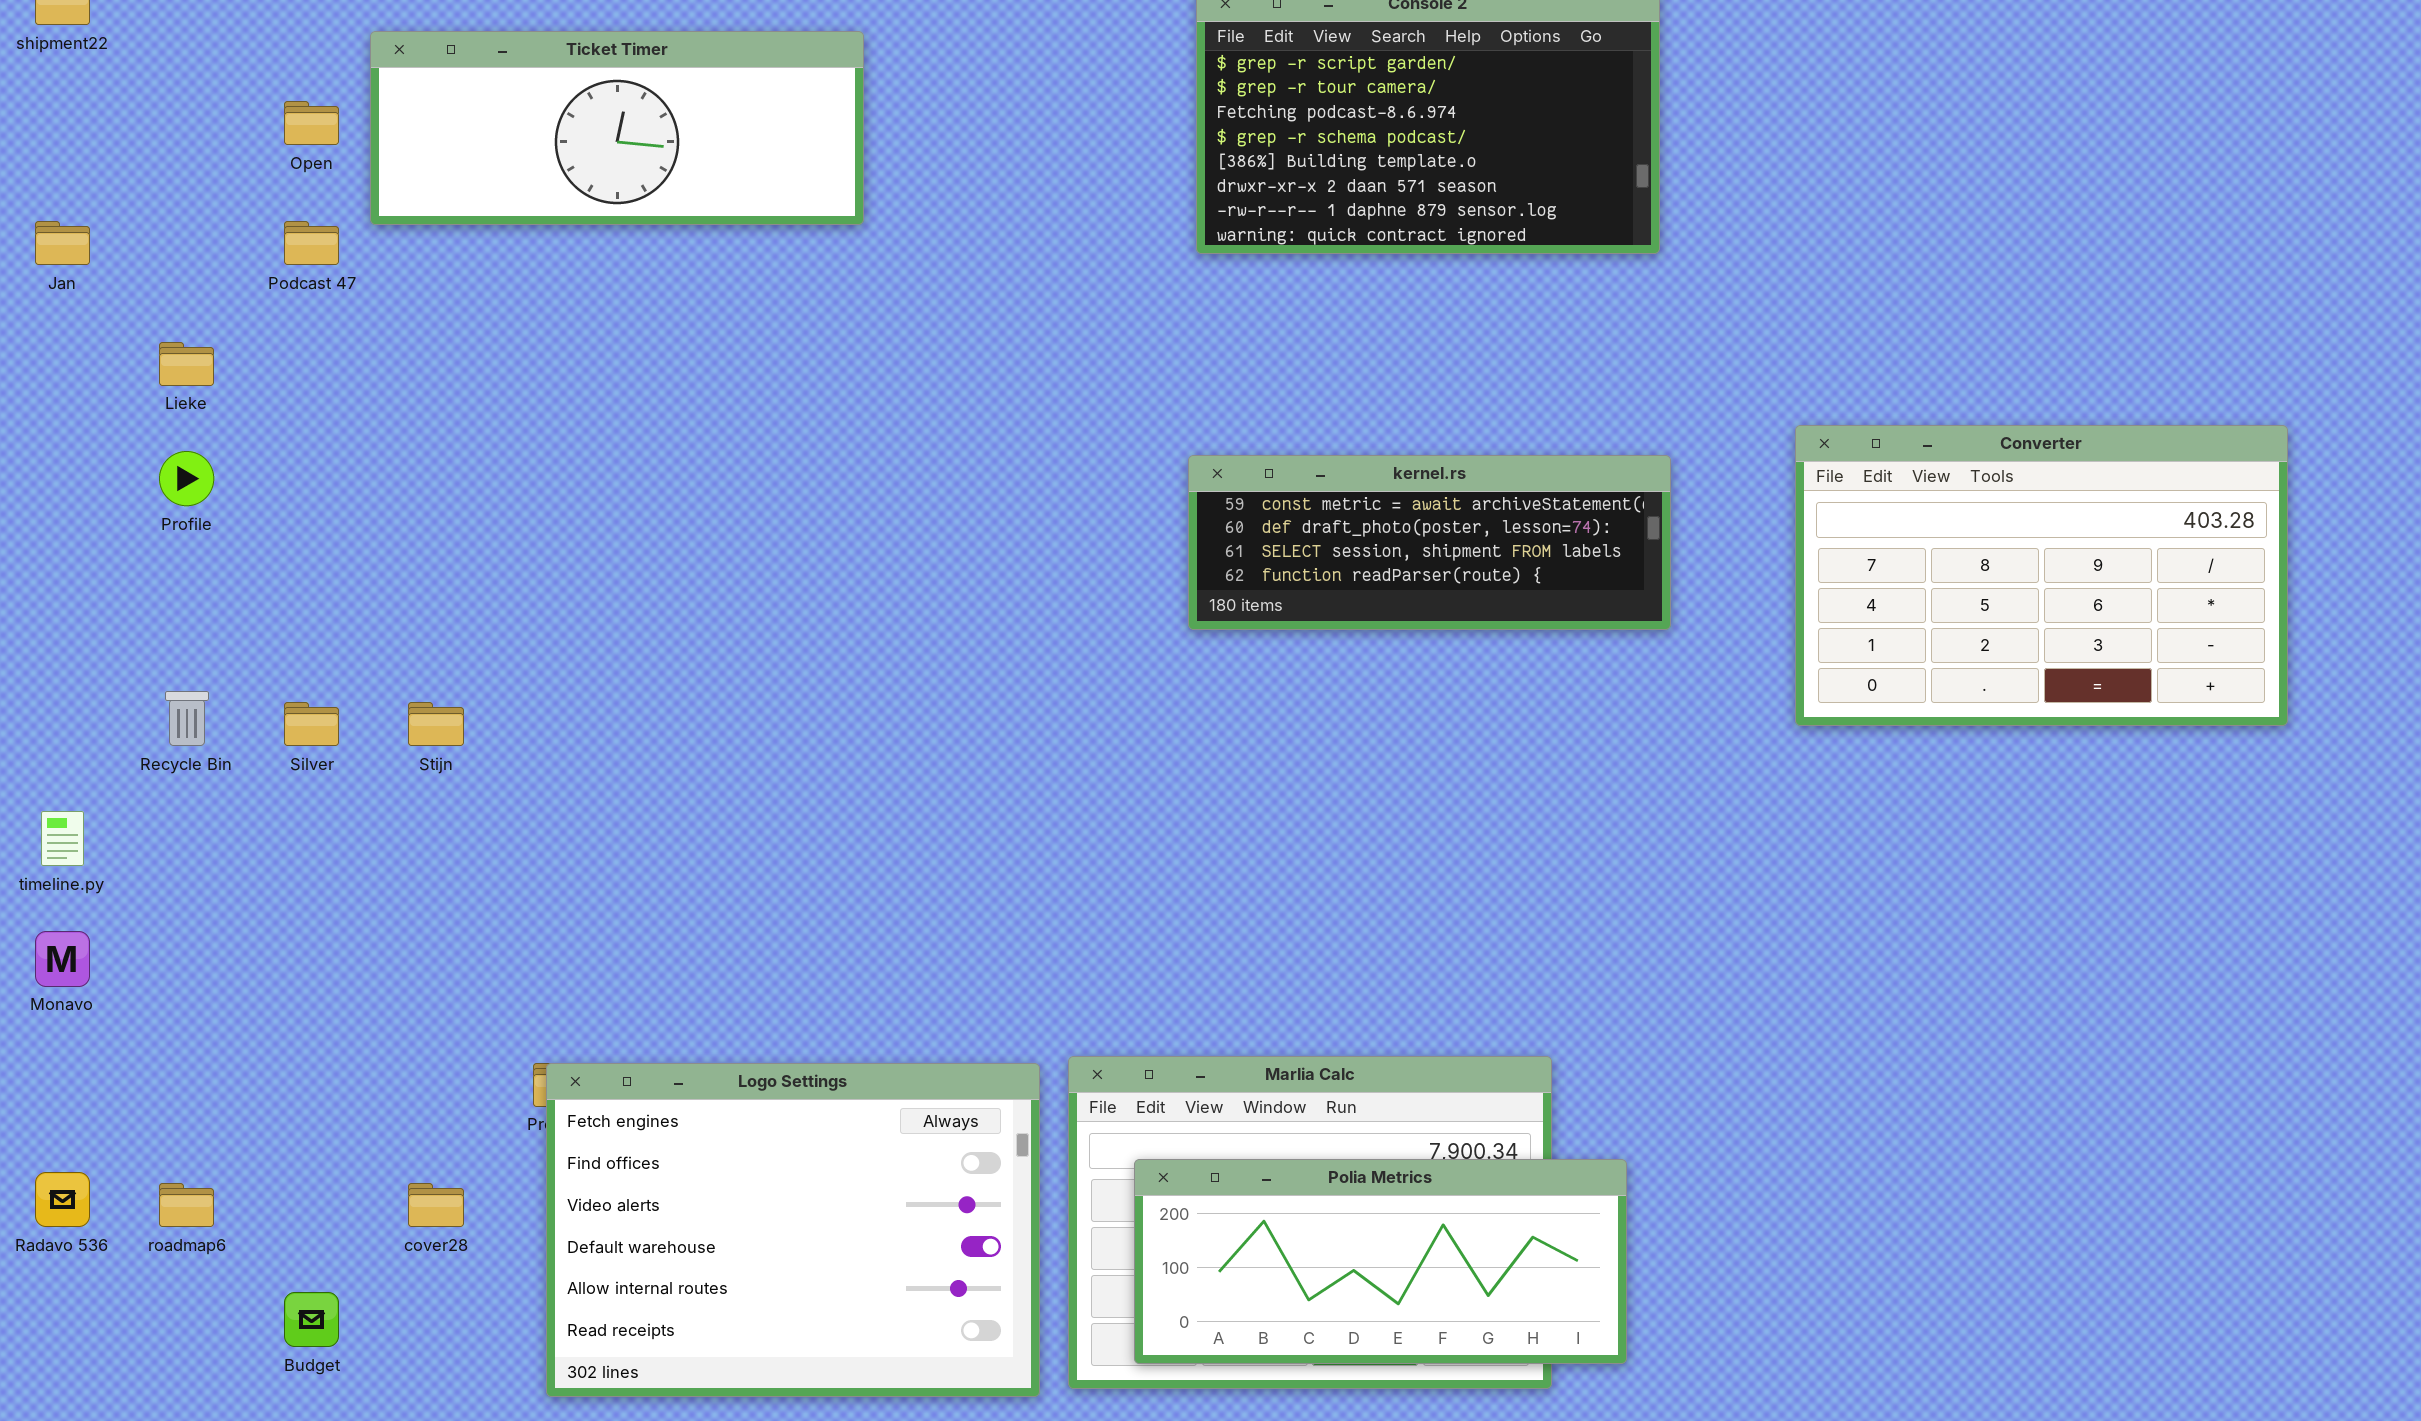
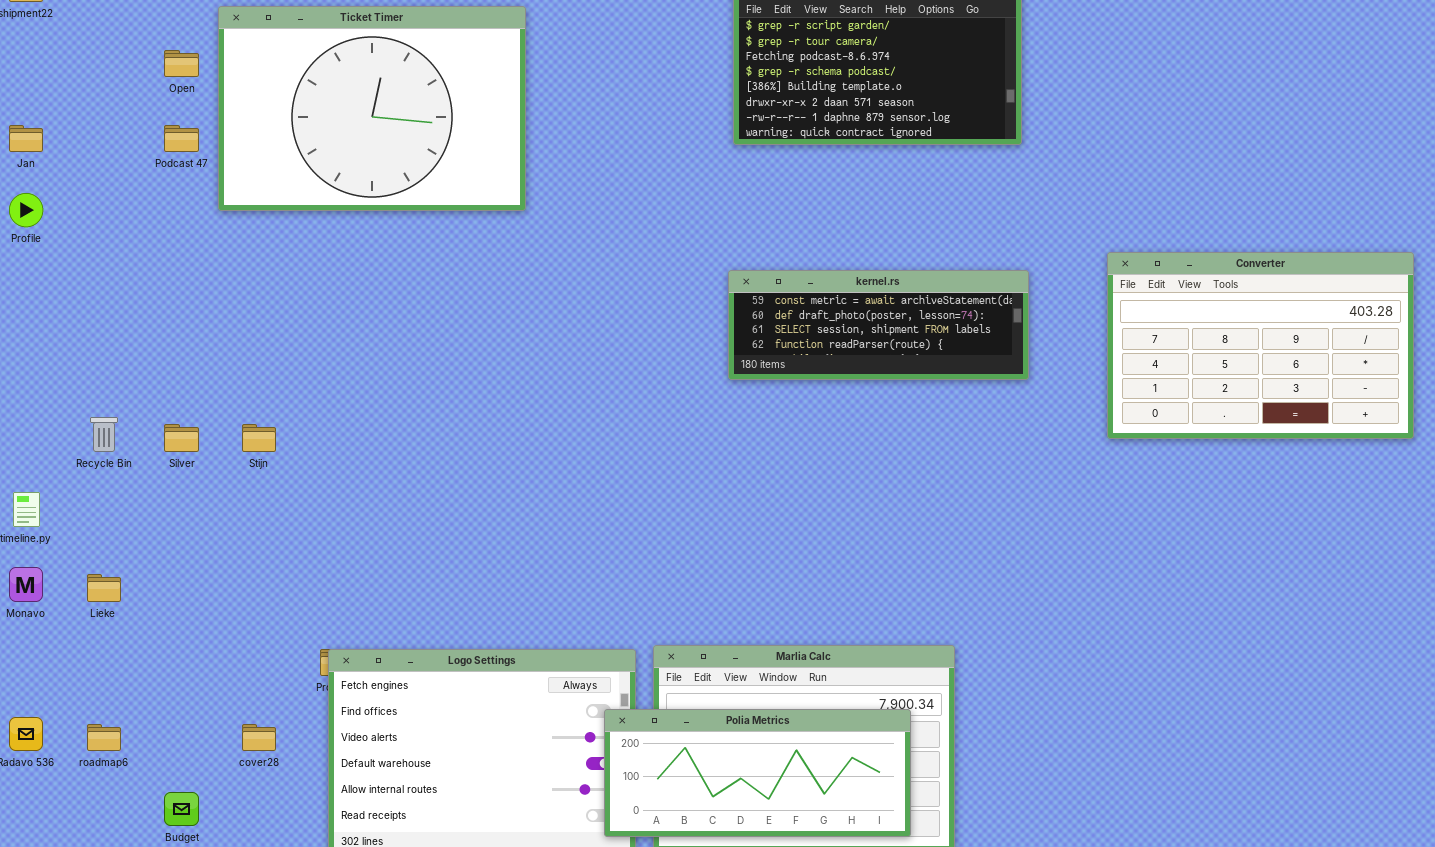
Ticket Timer: [370,31,864,225] -> [218,6,526,211], resized
Lieke: [159,342,214,386] -> [87,574,121,602], moved
Profile: [159,451,214,506] -> [9,193,43,227], moved
Polia Metrics: [1134,1159,1627,1364] -> [604,709,911,837], moved

